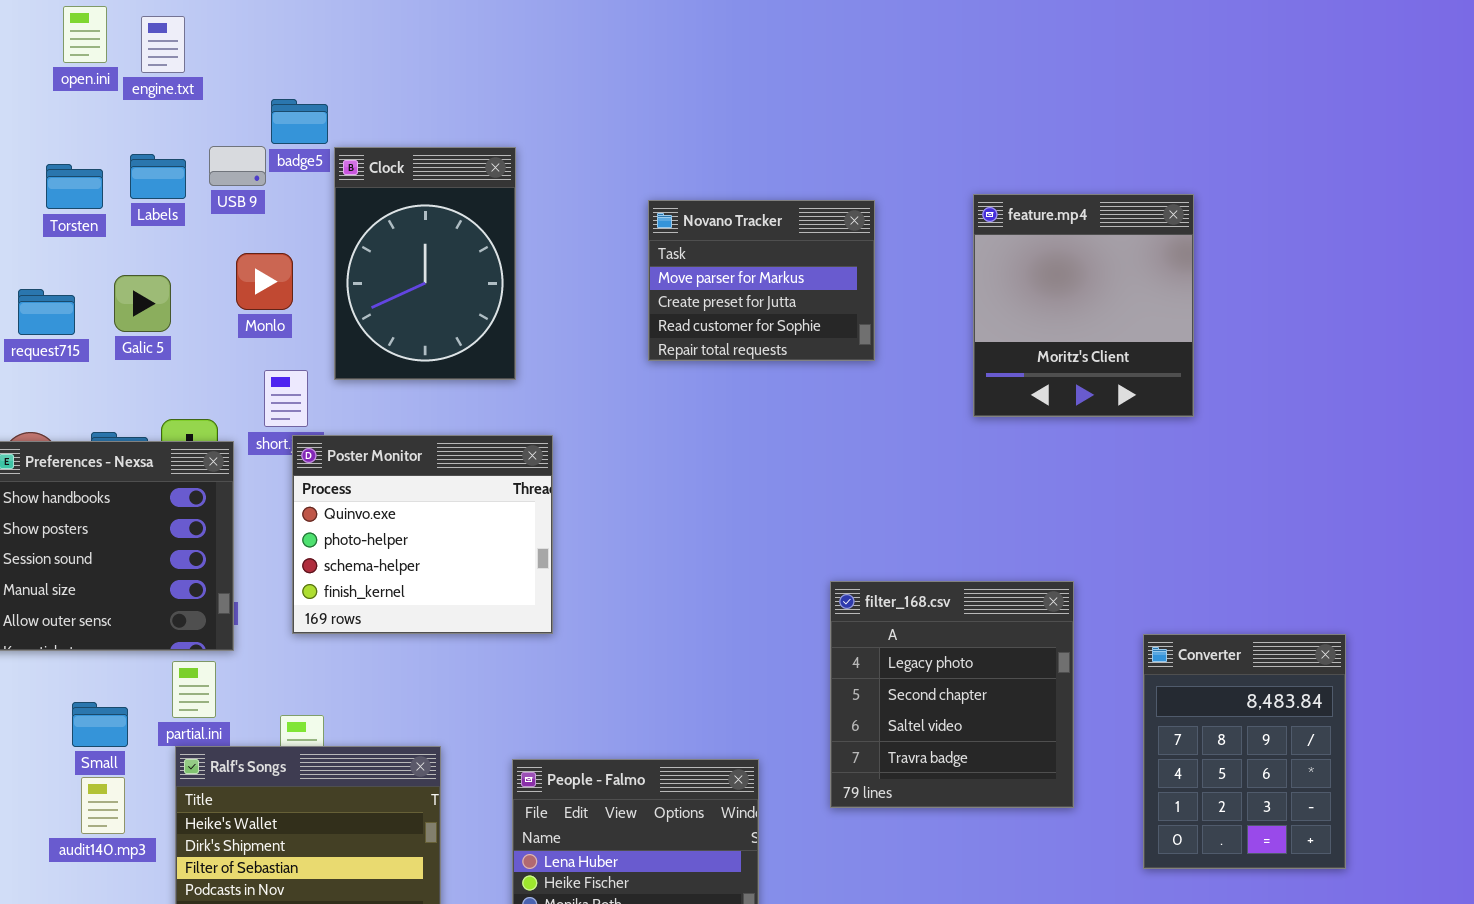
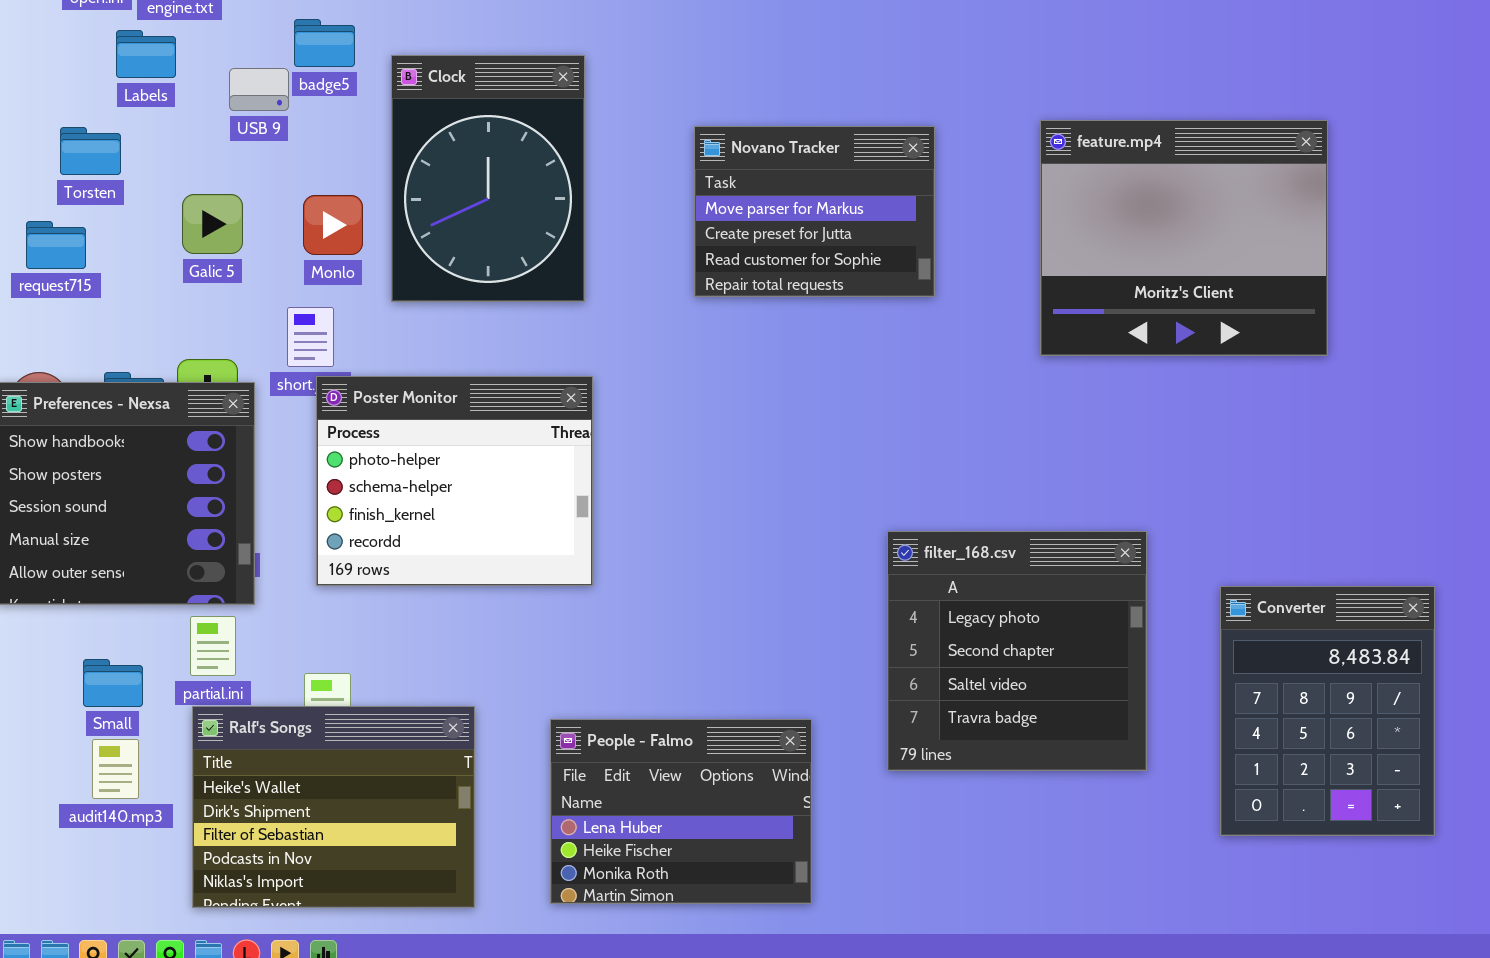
Clock: [334,147,516,380] -> [391,55,585,302], moved
Labels: [130,154,186,199] -> [116,30,176,78], moved
Torsten: [46,164,103,209] -> [60,127,121,175], moved
feature.mp4: [973,194,1194,417] -> [1040,120,1328,356], resized
Monlo: [236,253,293,310] -> [303,195,363,255], moved
Galic 5: [114,275,171,332] -> [182,194,243,254], moved
Poster Monitor: [292,435,553,634] -> [316,376,593,586], scrolled down 1 row

